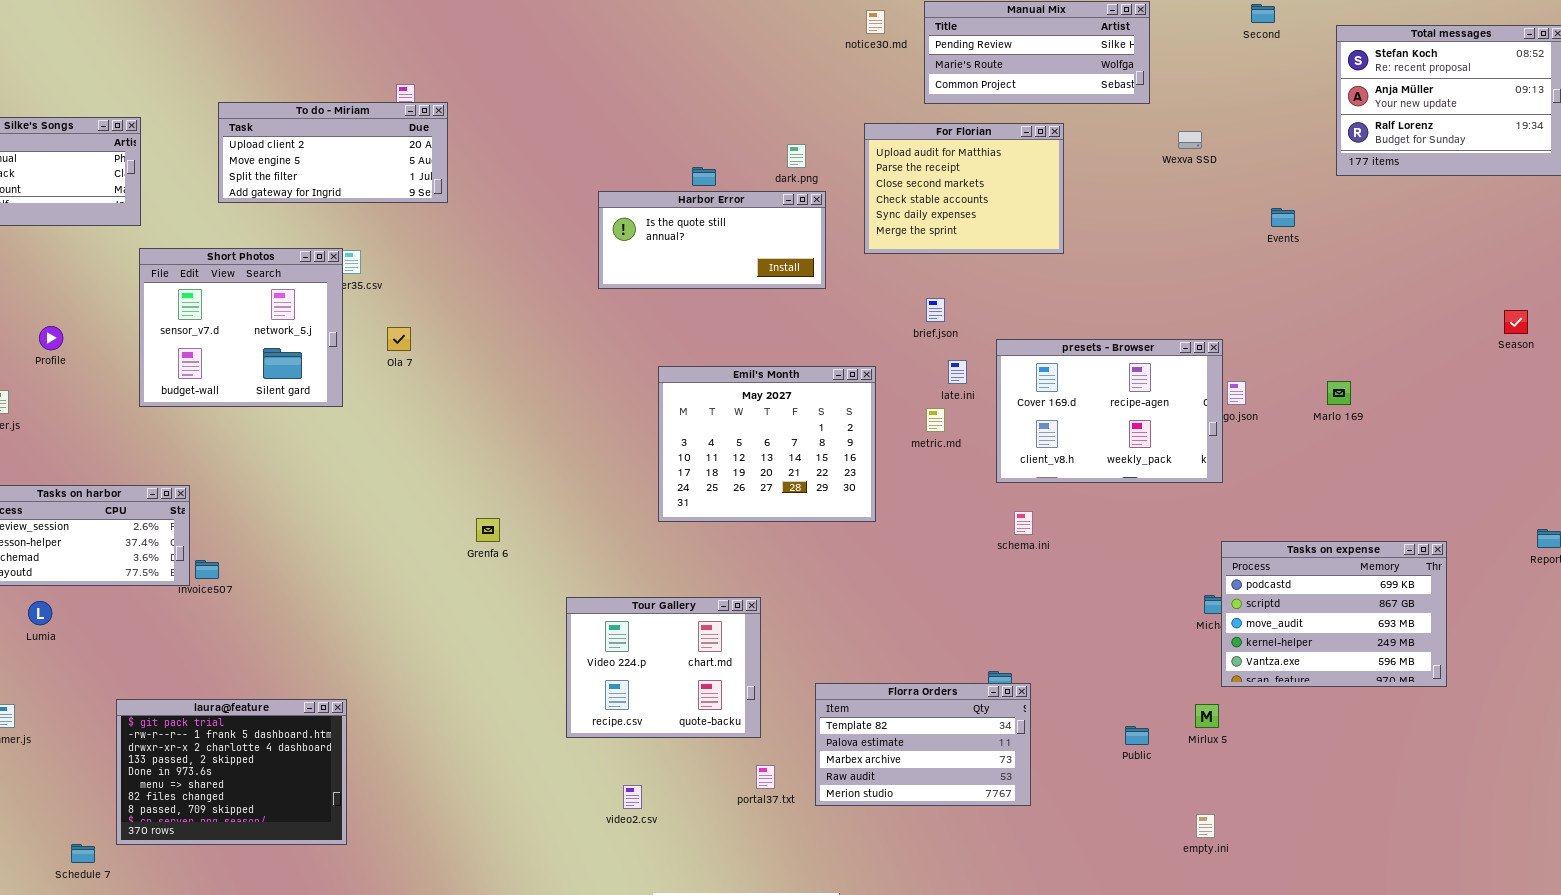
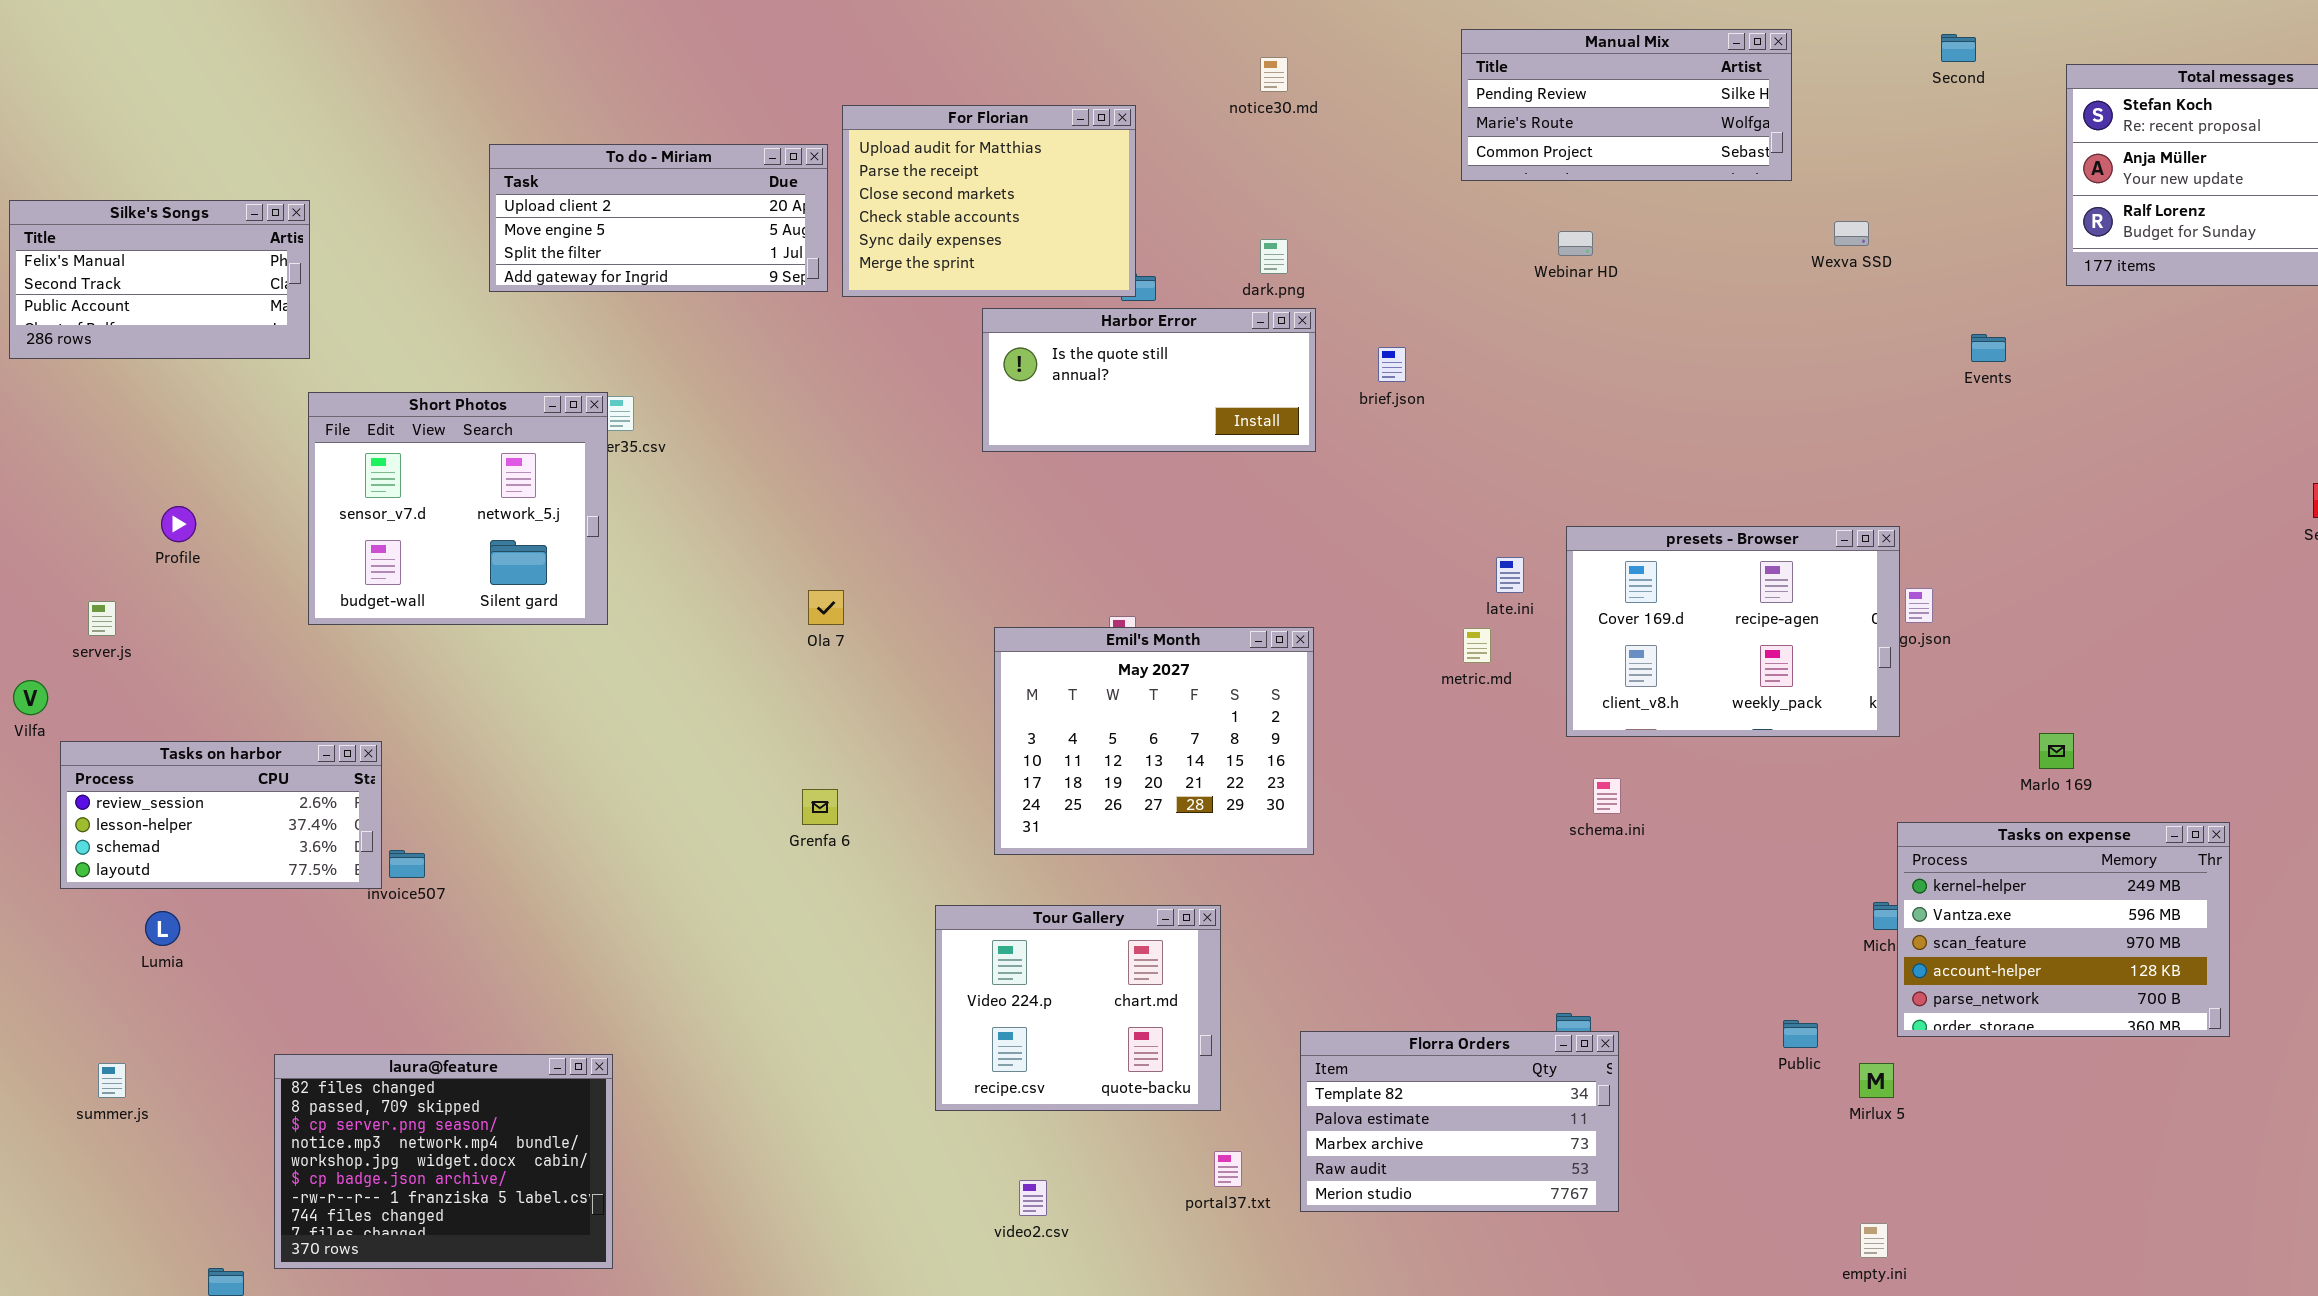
notice30.md: [866,10,885,34] -> [1260,57,1288,92], moved
To do - Miriam: [218,102,448,203] -> [489,144,828,292], moved
For Florian: [864,123,1064,254] -> [842,105,1136,297], moved
brief.json: [926,298,945,322] -> [1378,347,1406,382], moved
Ola 7: [387,327,411,351] -> [808,590,844,625], moved
Emil's Month: [658,366,876,522] -> [994,627,1314,855], moved
Marlo 169: [1327,381,1351,405] -> [2039,733,2074,769], moved
Tasks on expense: [1221,541,1447,687] -> [1897,822,2230,1037], scrolled down 3 rows
laura@feature: [116,699,347,845] -> [274,1054,613,1269], scrolled down 6 rows
Public: [1125,726,1149,745] -> [1783,1020,1818,1048], moved

